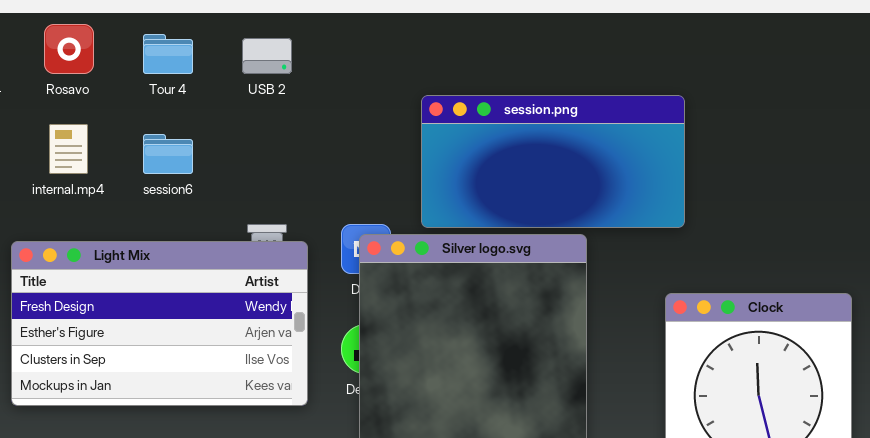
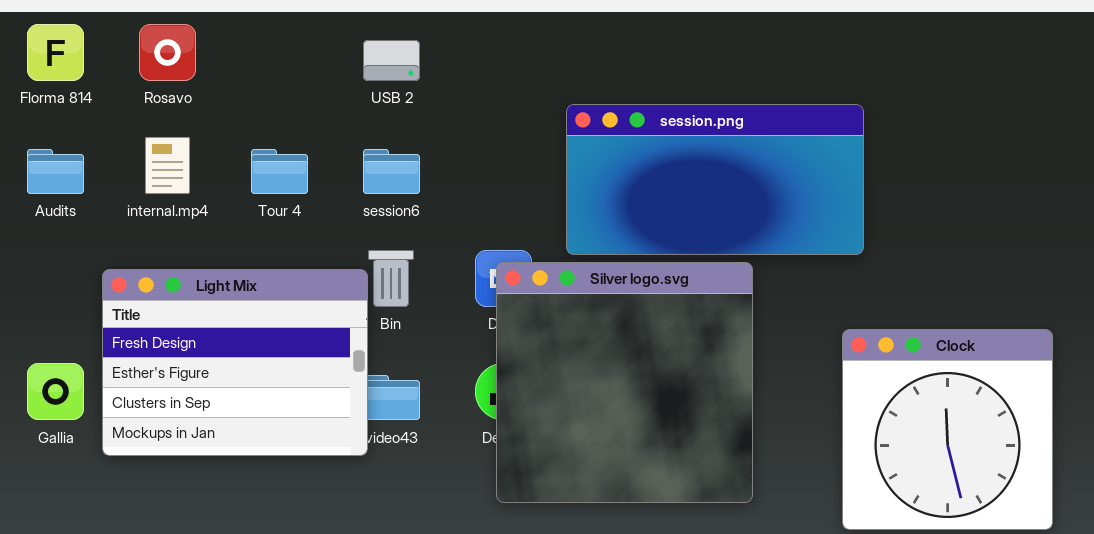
Tour 4: [143,34,193,74] -> [251,149,308,194], moved
session6: [143,134,193,174] -> [363,149,420,194], moved
Light Mix: [11,241,308,406] -> [102,269,368,456], resized

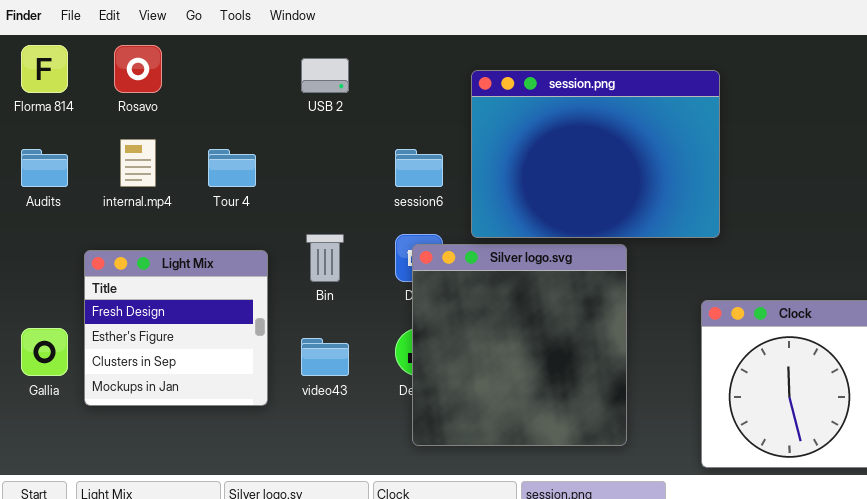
session.png: [566,104,864,255] -> [471,70,720,238], resized
session6: [363,149,420,194] -> [395,149,443,187], moved
Light Mix: [102,269,368,456] -> [84,250,268,406], resized

